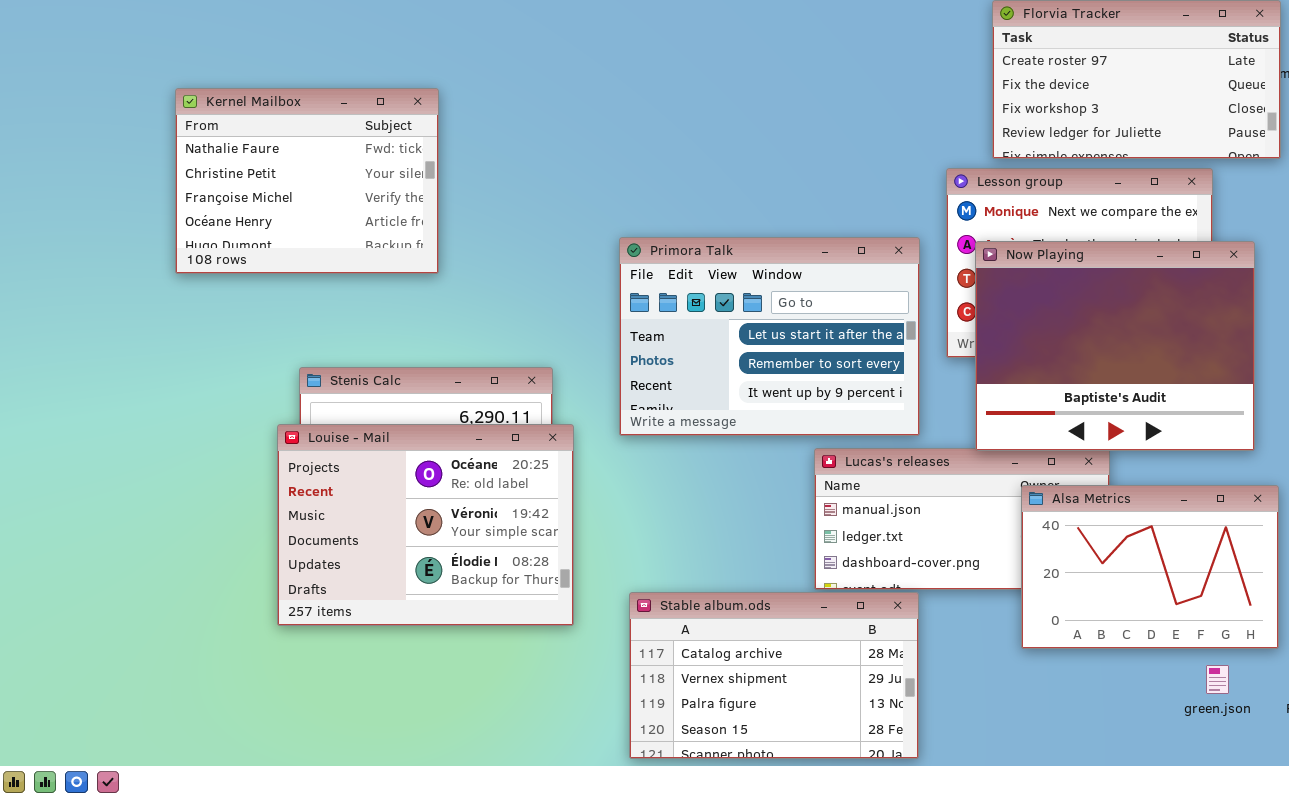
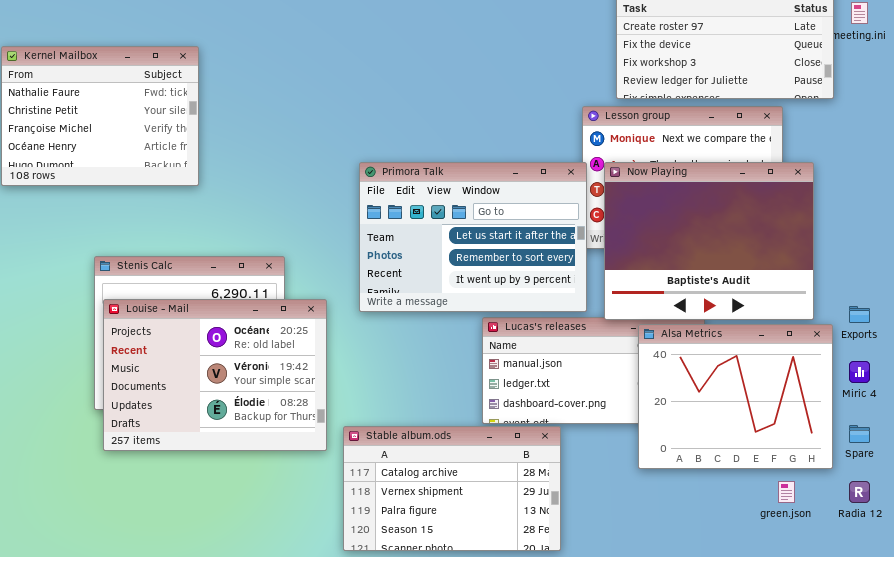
Primora Talk: [619,237,920,436] -> [359,162,587,312], moved
Louise - Mail: [277,424,574,626] -> [103,299,327,451], moved
Alsa Metrics: [1021,485,1279,649] -> [638,324,833,469], resized

